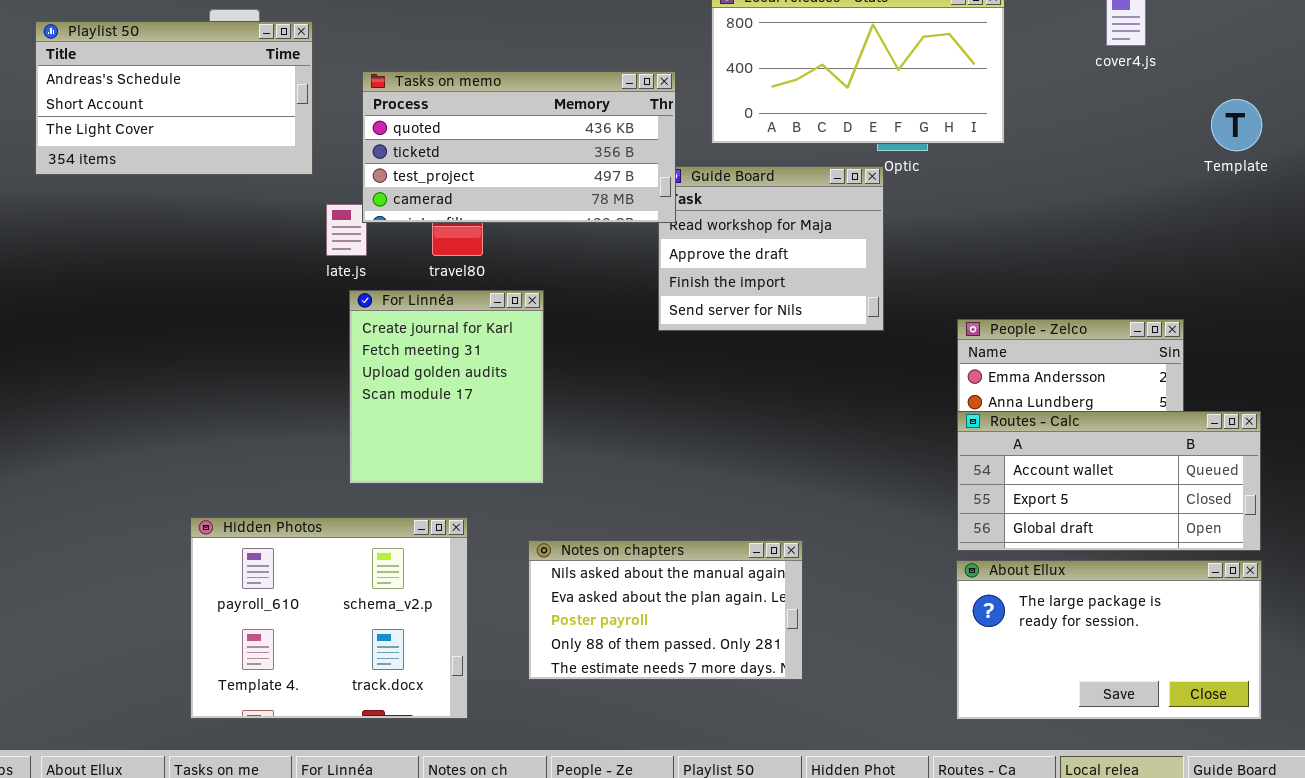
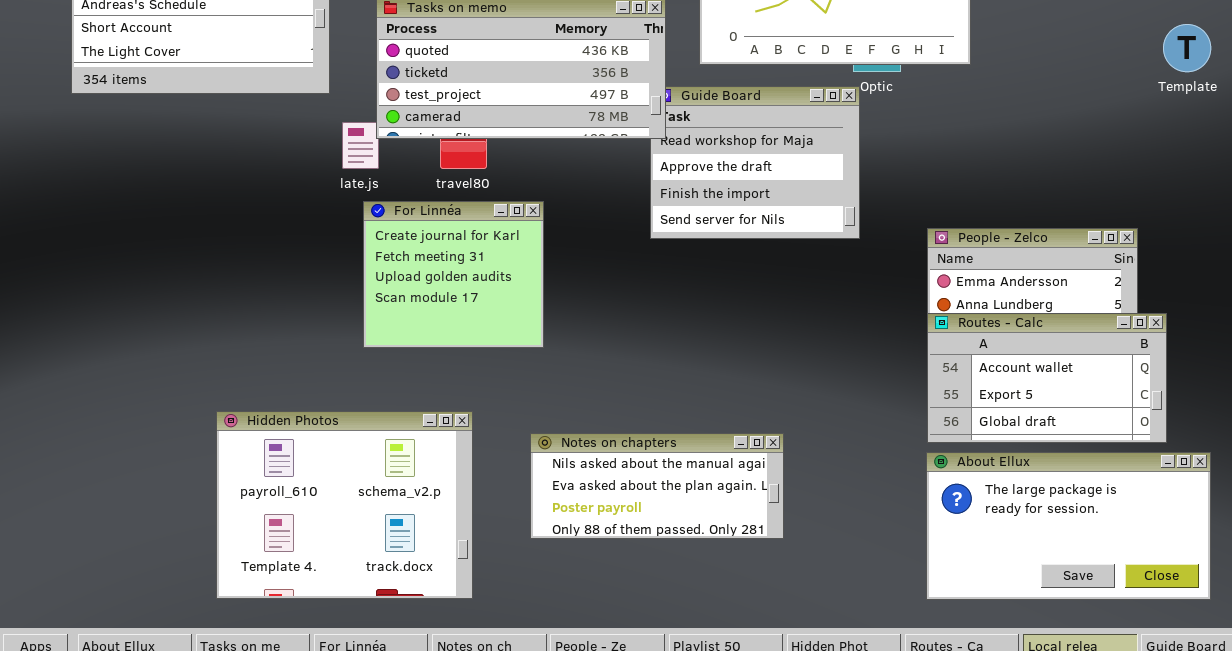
For Linnéa: [349,290,544,484] -> [363,201,544,348], resized
Routes - Calc: [957,411,1261,551] -> [927,313,1167,443], resized
Notes on chapters: [528,540,803,680] -> [530,433,784,539], resized

